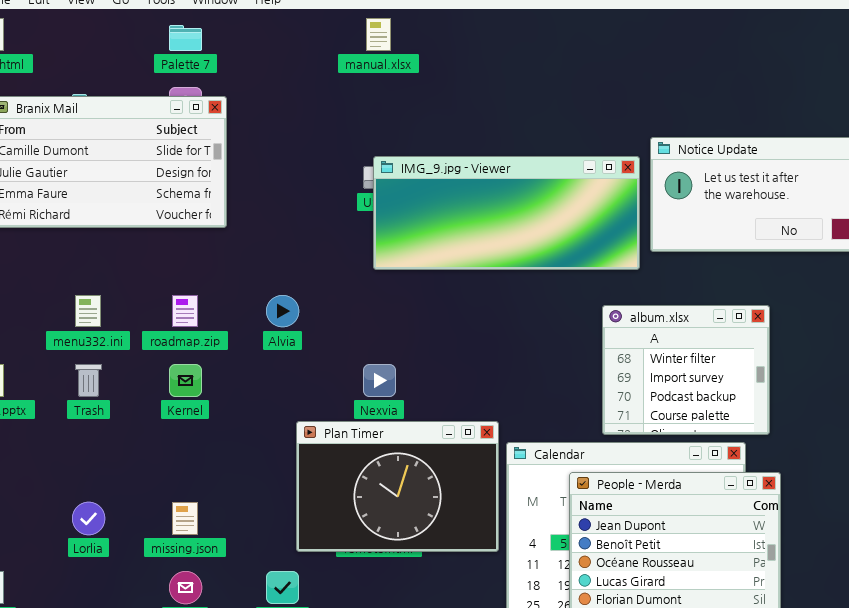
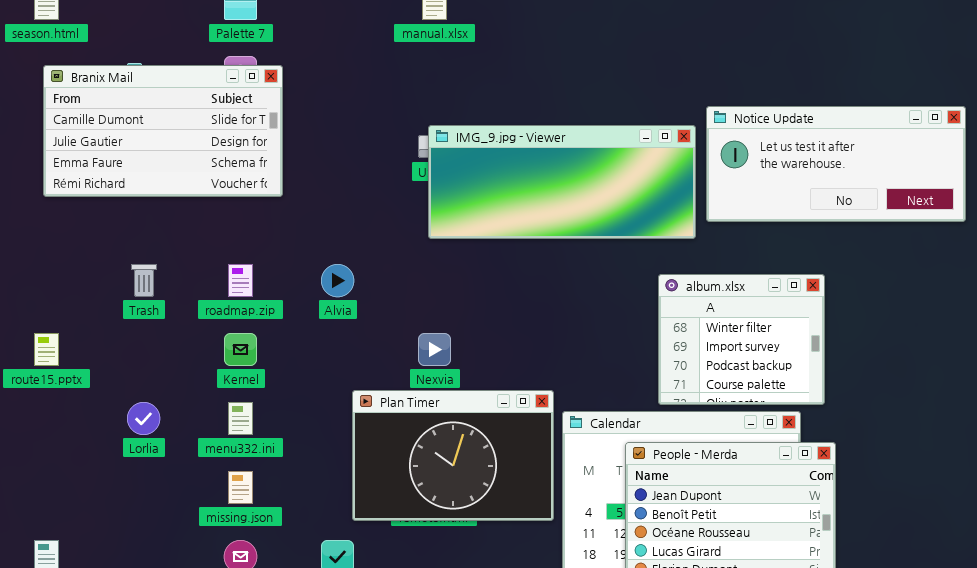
menu332.ini: [75,295,101,327] -> [228,402,253,435], moved
Trash: [75,364,102,397] -> [131,264,157,297], moved
Lorlia: [72,502,105,535] -> [127,402,160,435], moved

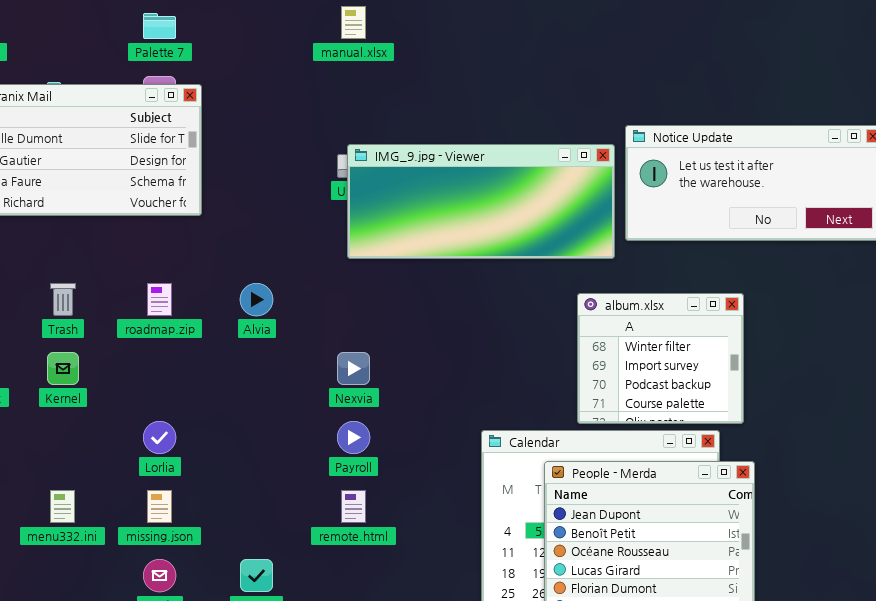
Kernel: [224,333,257,366] -> [47,352,79,385], moved
Plan Timer: [352,390,554,521] -> none, closed
Lorlia: [127,402,160,435] -> [143,421,176,454], moved
menu332.ini: [228,402,253,435] -> [50,490,75,523], moved

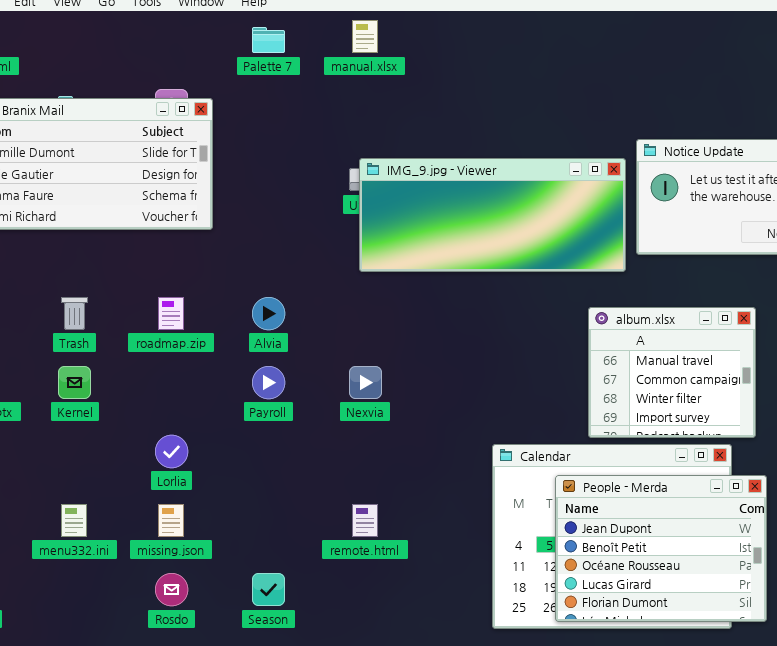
Palette 7: [143,13,176,39] -> [252,27,285,53], moved
album.xlsx: [577,293,744,424] -> [588,307,756,438], scrolled up 2 rows
Payroll: [337,421,370,454] -> [252,366,285,399], moved

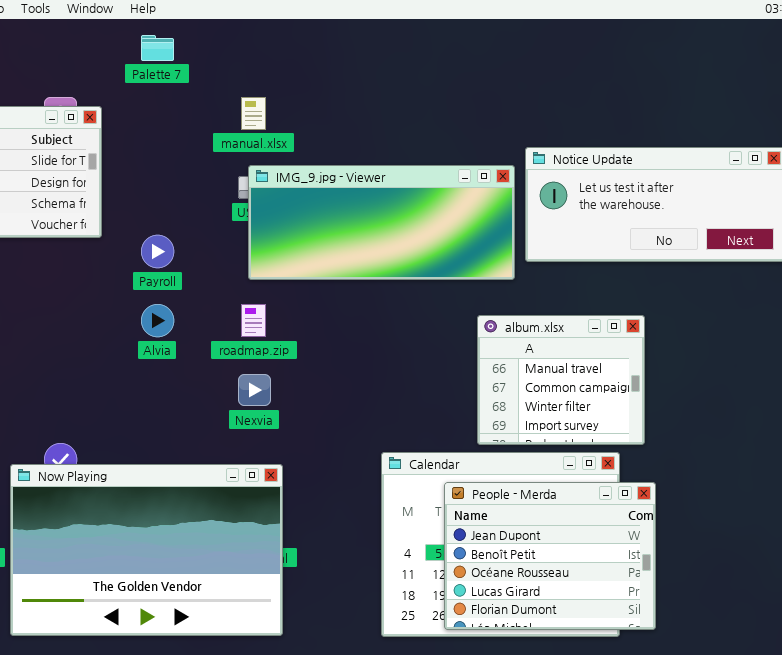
manual.xlsx: [352,20,378,53] -> [241,97,266,130], moved
roadmap.zip: [158,297,184,330] -> [241,304,266,337], moved
Payroll: [252,366,285,399] -> [141,235,174,268], moved
Now Playing: none -> [10,464,283,636], opened

